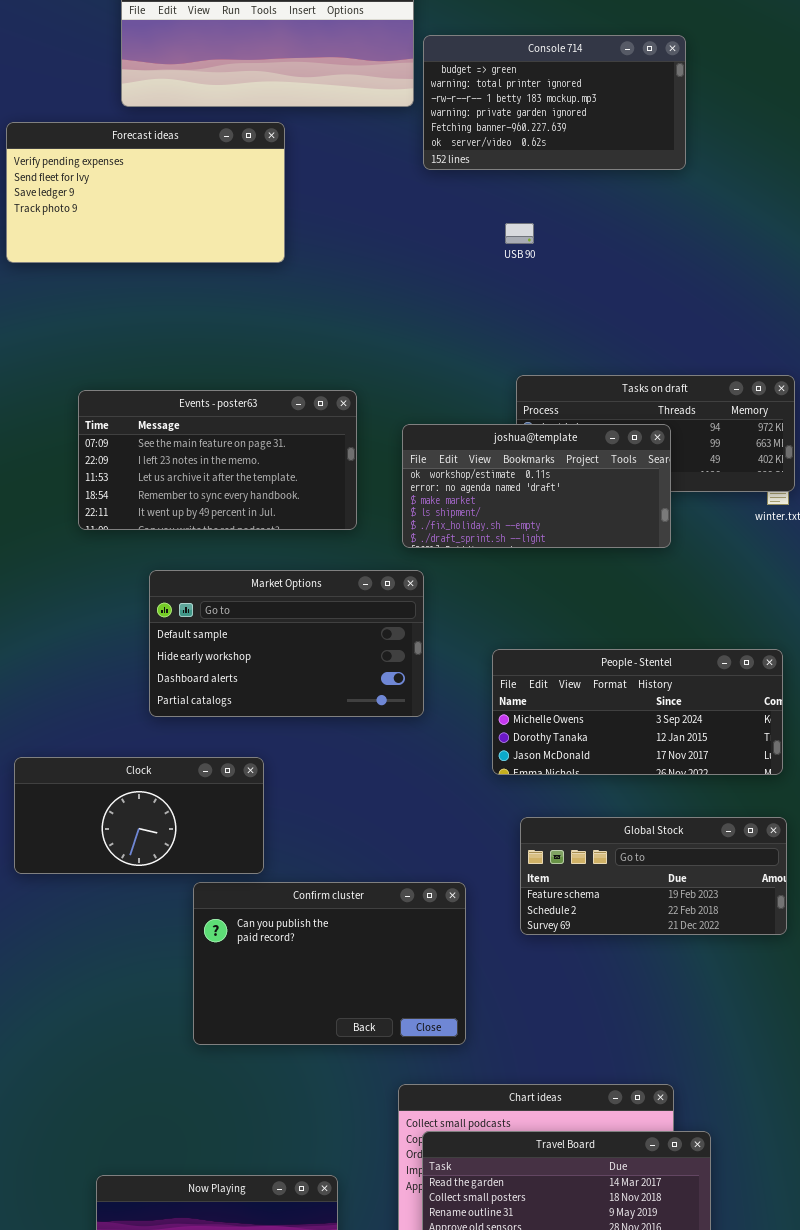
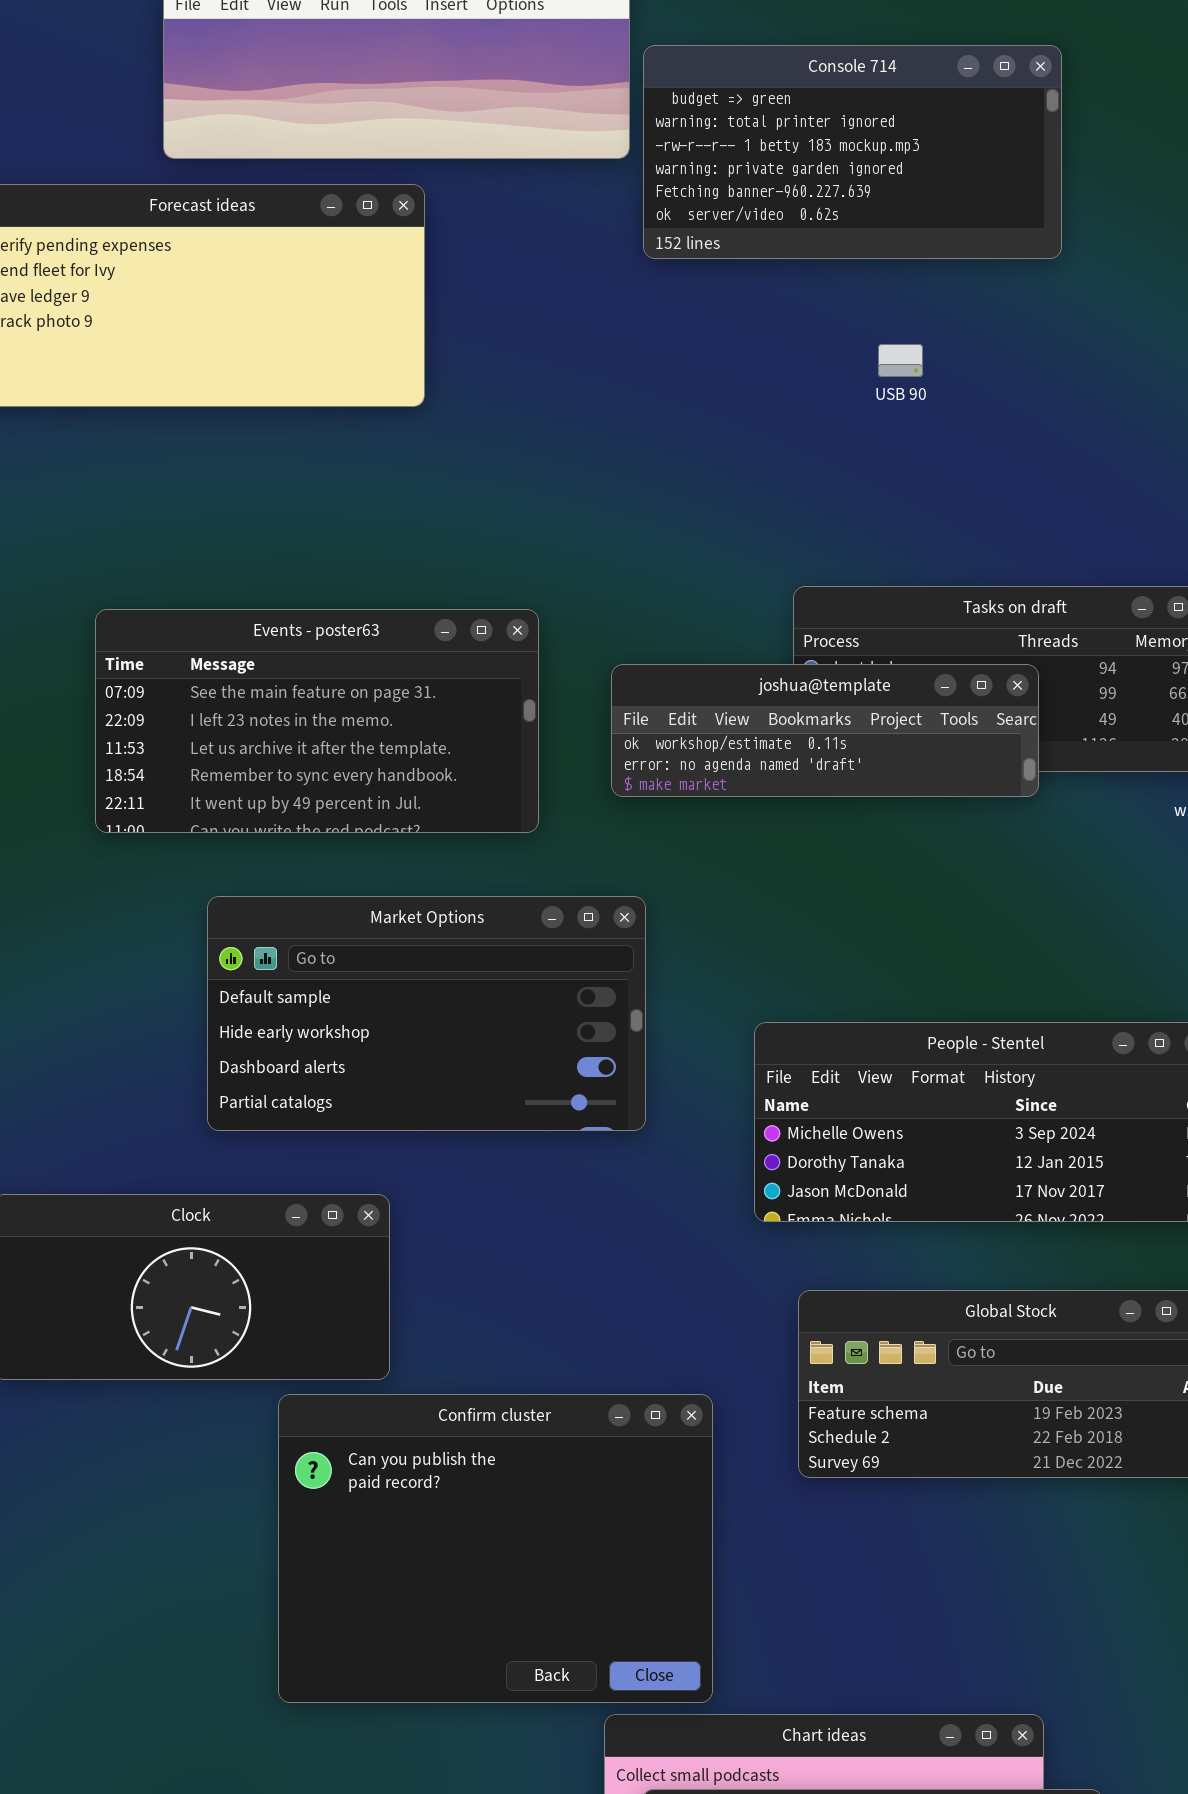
USB 90: [505,223,534,244] -> [878,344,923,377], moved
joshua@template: [402,424,671,548] -> [611,664,1039,797], resized
Confirm cluster: [193,882,466,1045] -> [278,1394,713,1703], resized

